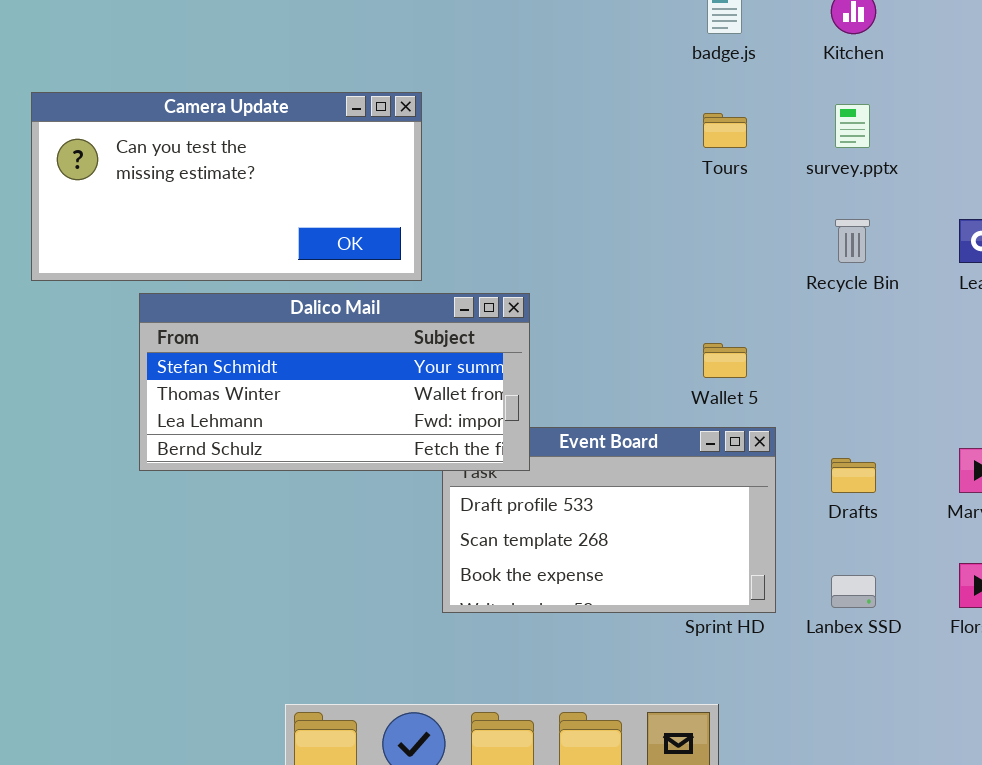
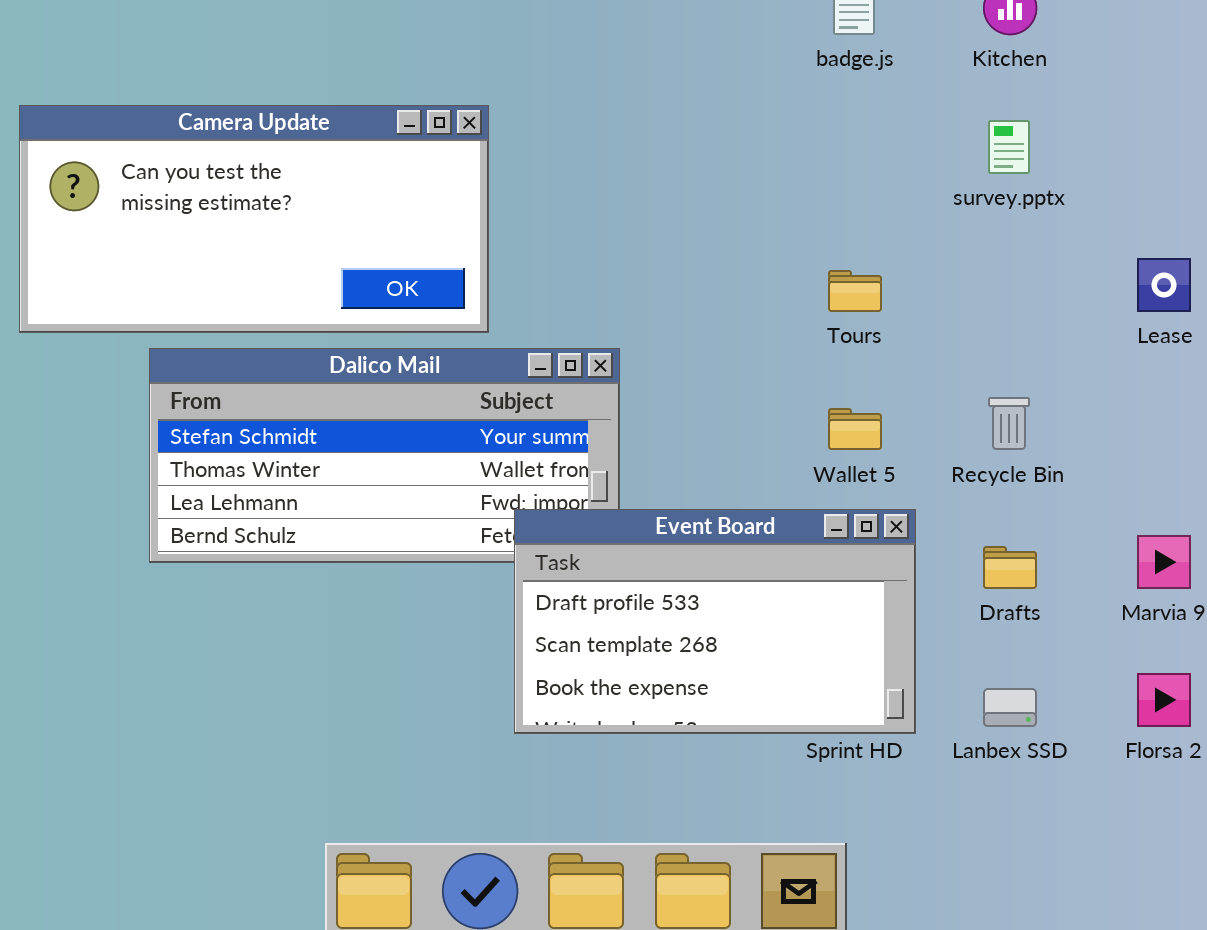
Tours: [703,113,747,148] -> [828,270,882,312], moved
Recycle Bin: [835,219,870,263] -> [988,397,1030,450], moved
Event Board: [442,427,776,613] -> [514,509,916,734], raised

